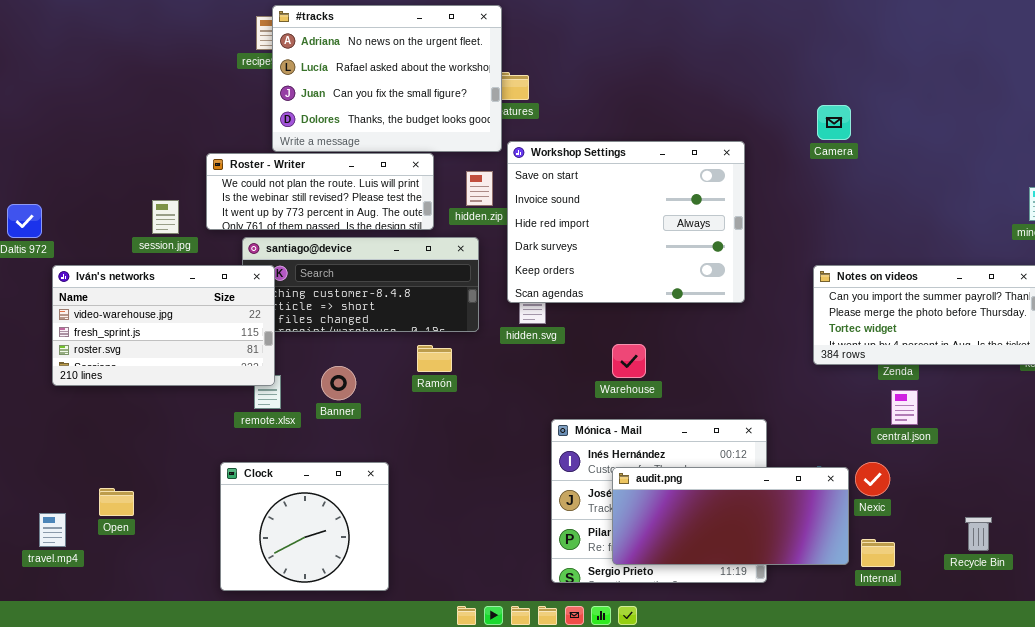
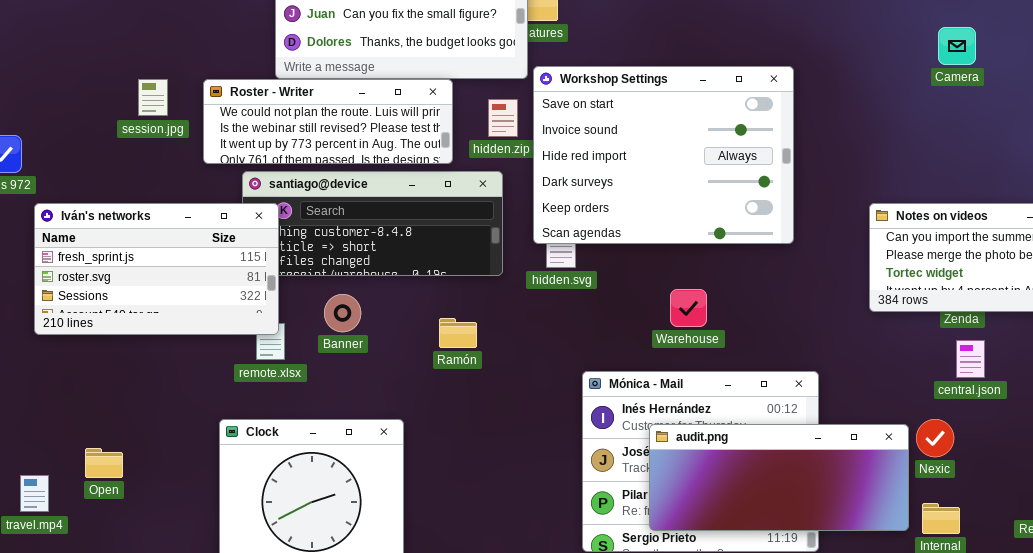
Camera: [817,105,851,140] -> [938,27,976,65], moved
session.jpg: [152,200,179,234] -> [138,79,168,116], moved
Iván's networks: [52,265,275,386] -> [34,203,279,335], scrolled down 1 row
Warehouse: [612,344,646,378] -> [670,289,707,327], moved
Ramón: [417,345,452,372] -> [439,318,477,348], moved
Banner: [321,366,356,400] -> [324,294,361,332], moved

